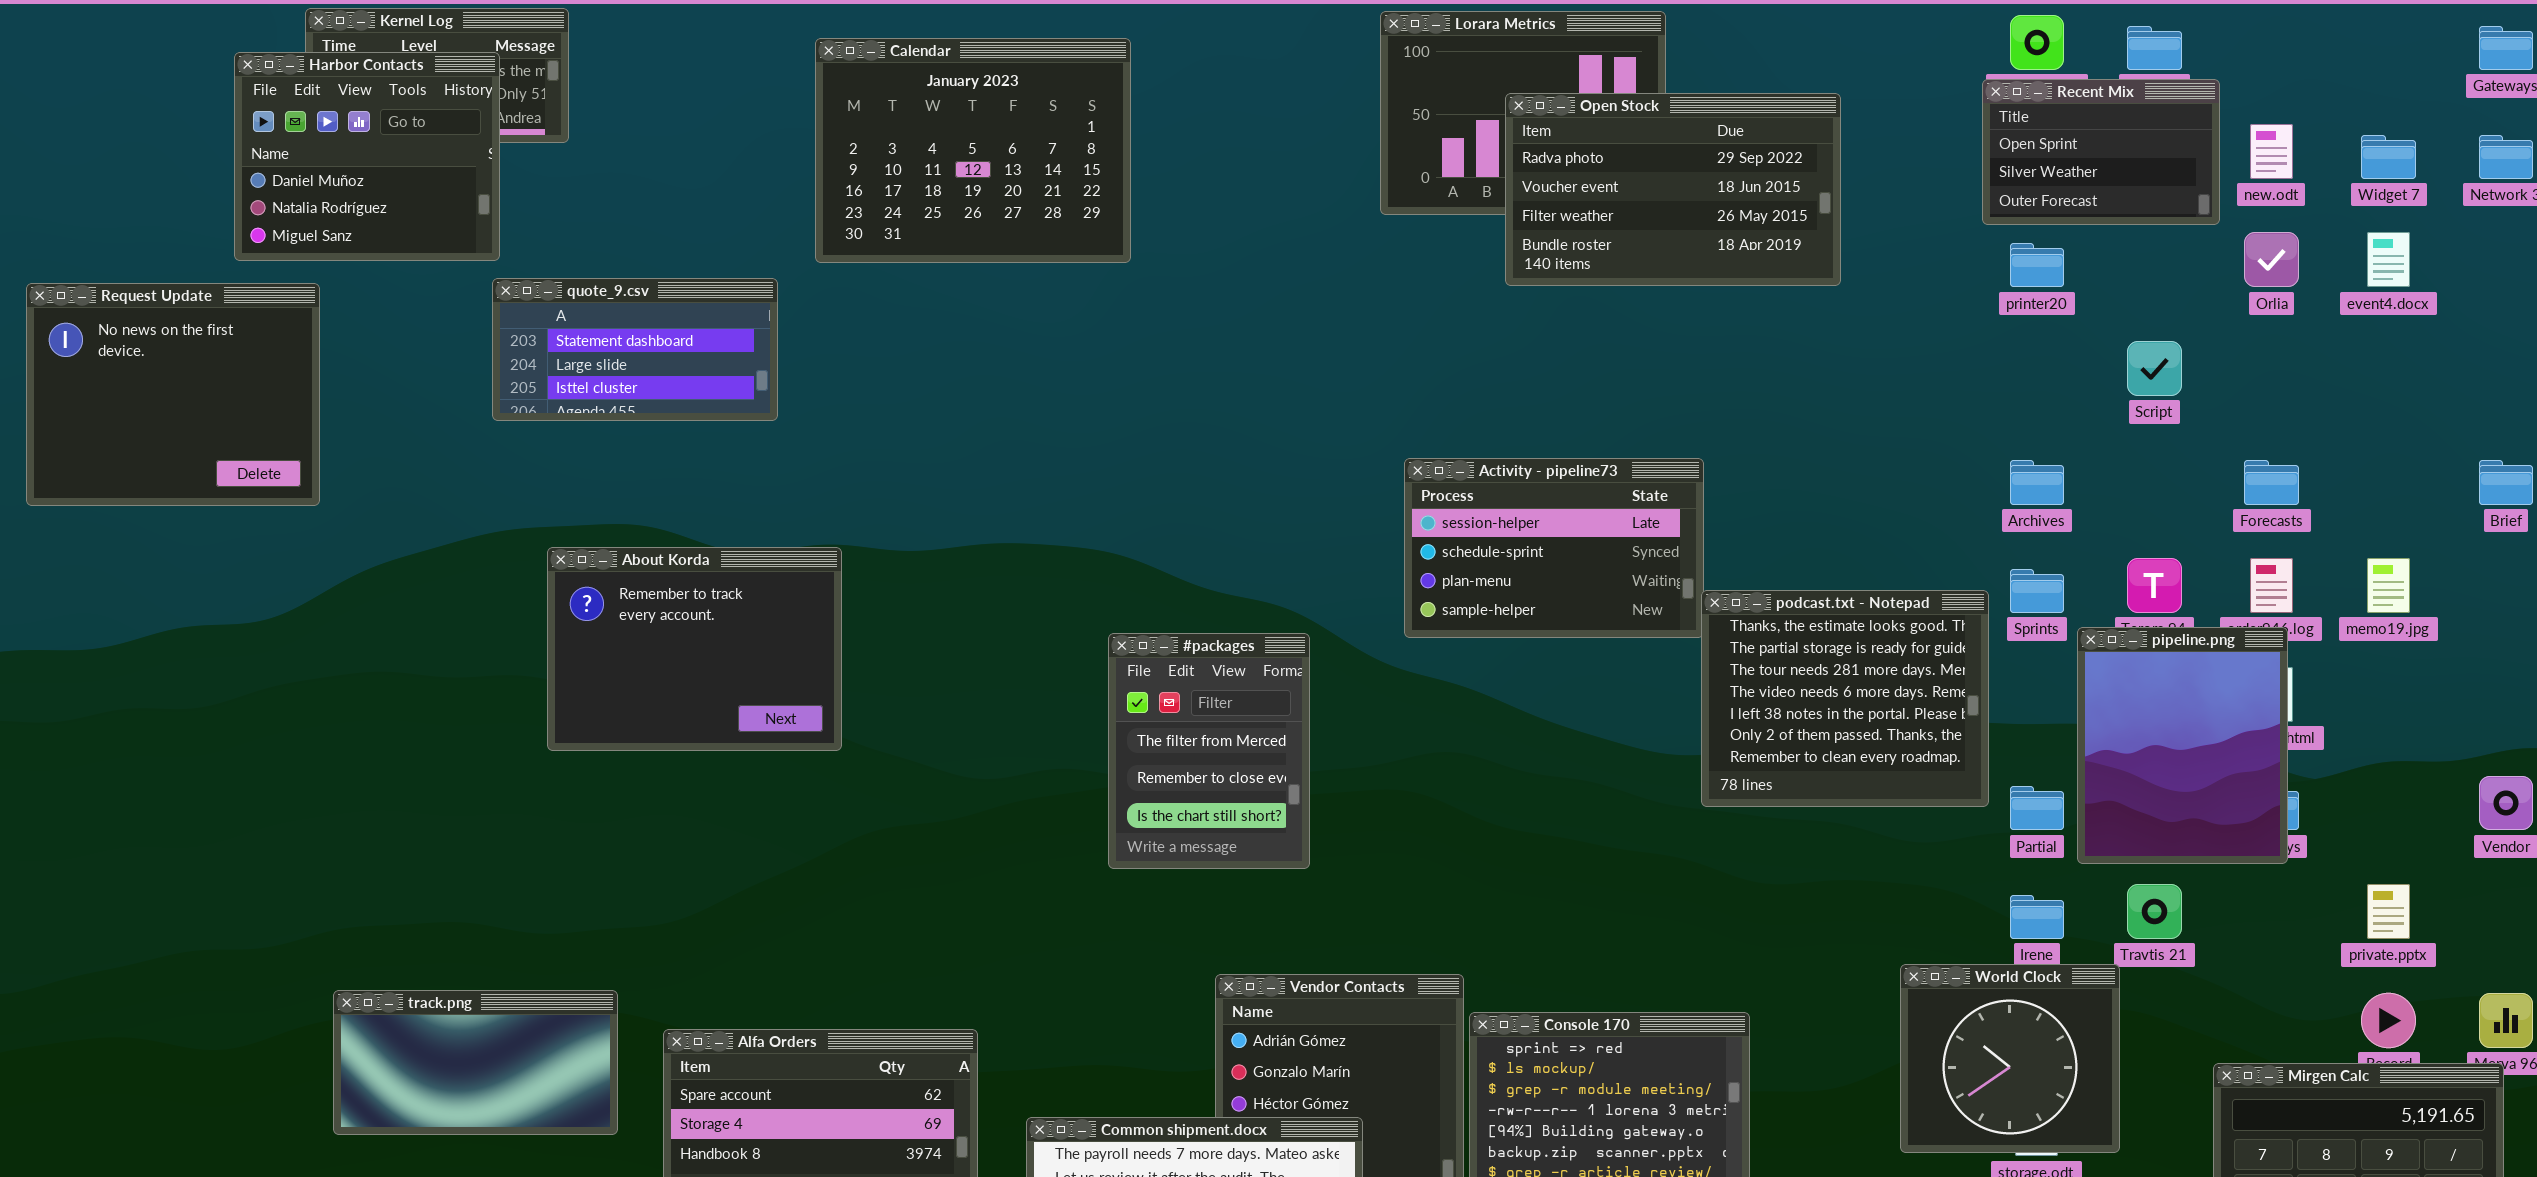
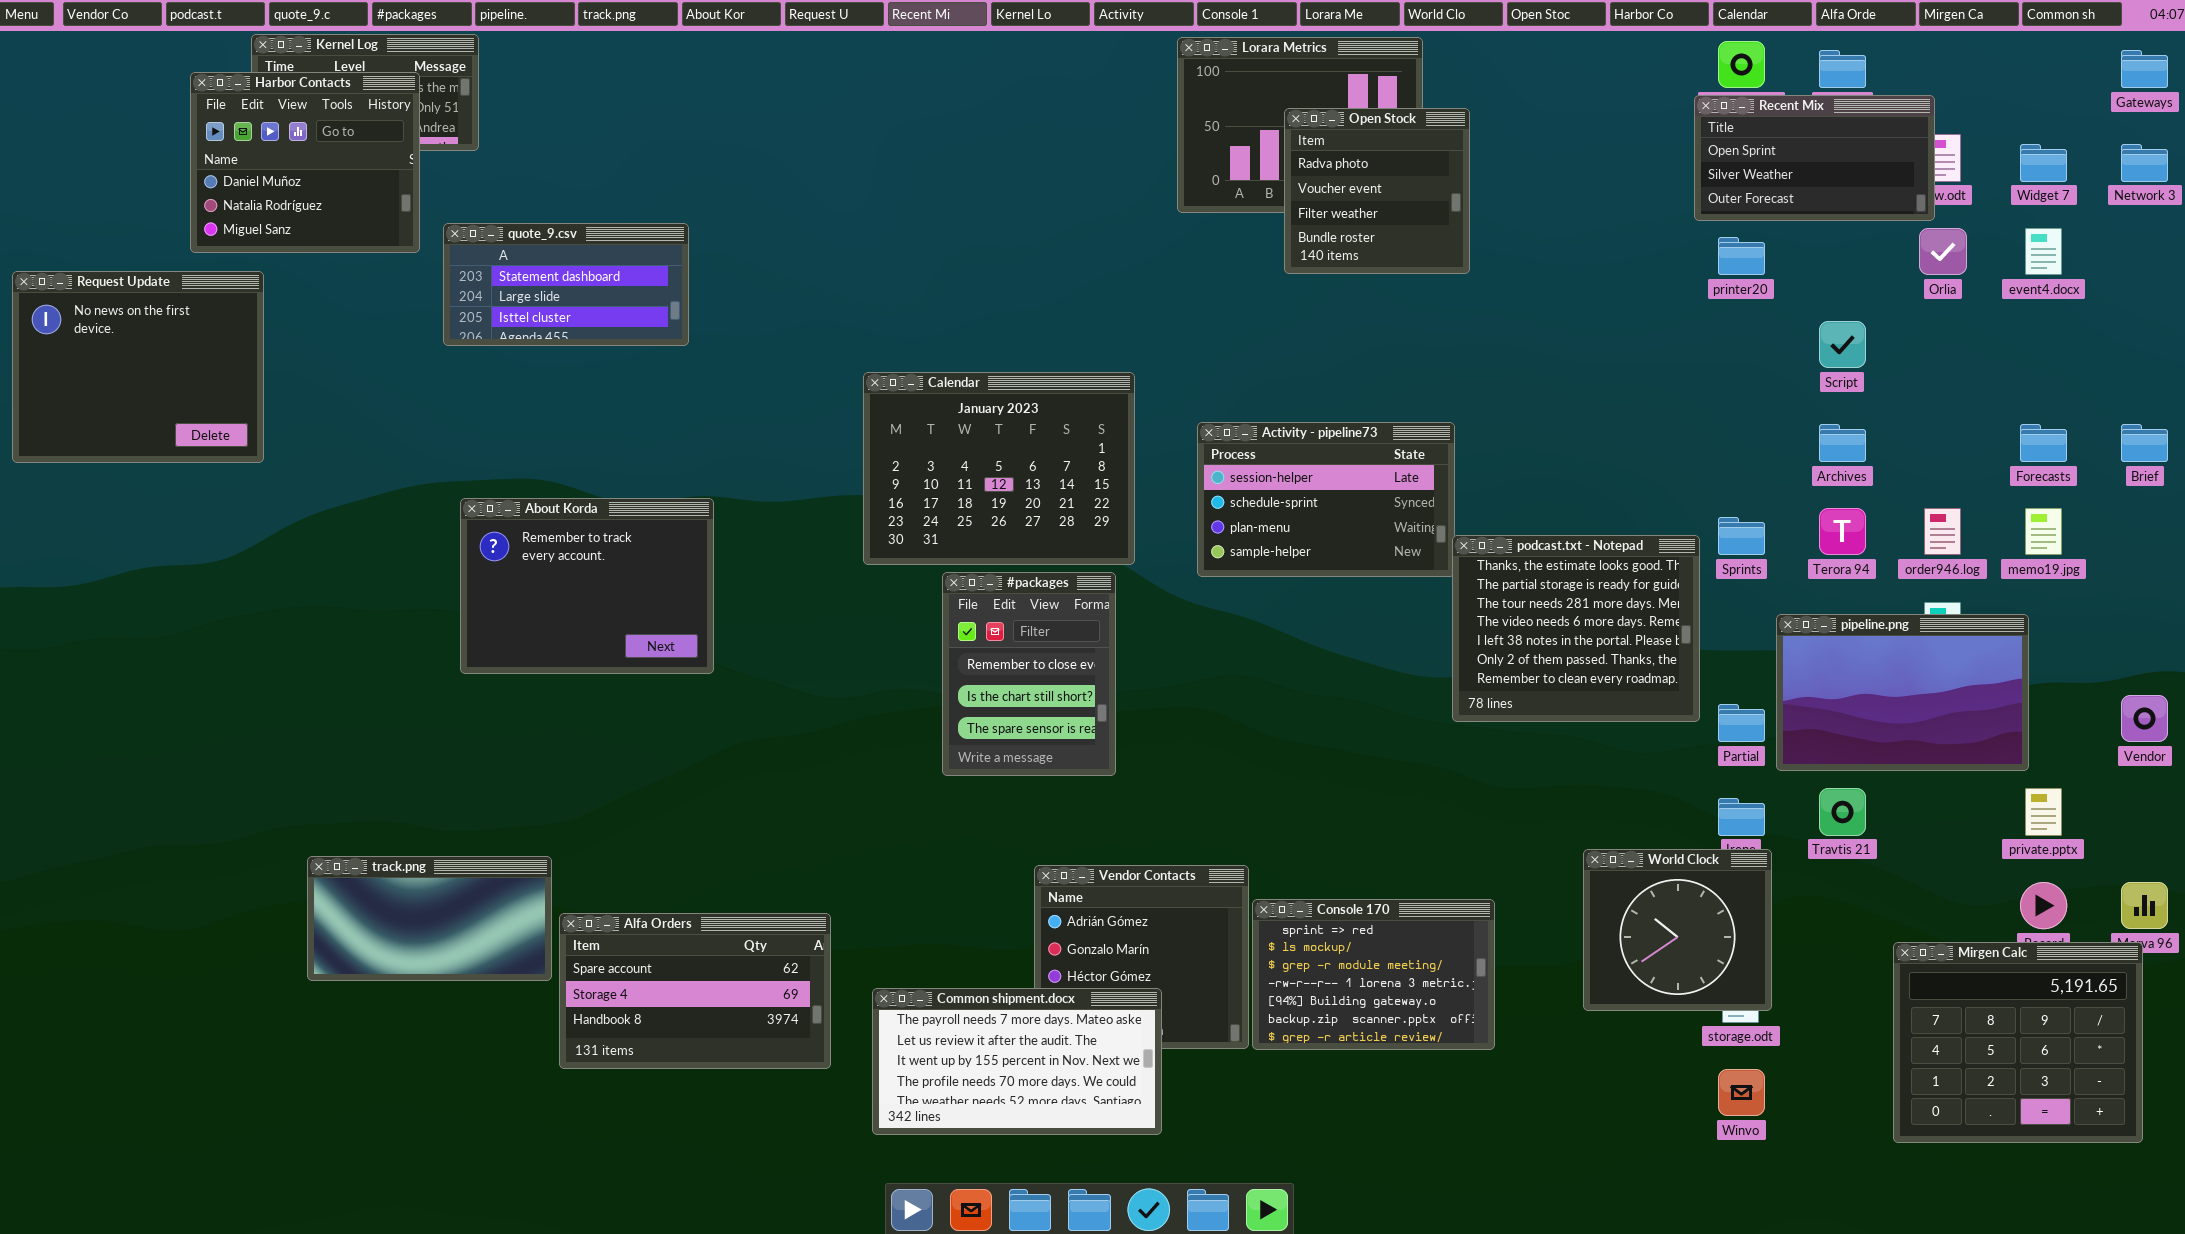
Calendar: [815,38,1131,263] -> [863,372,1135,565], moved
Recent Mix: [1982,79,2220,225] -> [1694,95,1935,221], resized
Open Stock: [1505,93,1841,286] -> [1284,108,1470,274], resized
quote_9.csv: [492,278,778,421] -> [443,223,689,346], moved
Archives: [2010,460,2064,505] -> [1819,424,1866,462], moved
Forecasts: [2244,460,2299,505] -> [2020,424,2067,462], moved
pipeline.png: [2077,627,2288,864] -> [1776,614,2029,771], resized
#packages: [1108,633,1310,869] -> [942,572,1116,776], scrolled down 1 row
World Clock: [1900,964,2120,1153] -> [1583,849,1772,1011], moved
track.png: [333,990,618,1135] -> [307,856,552,981], moved

